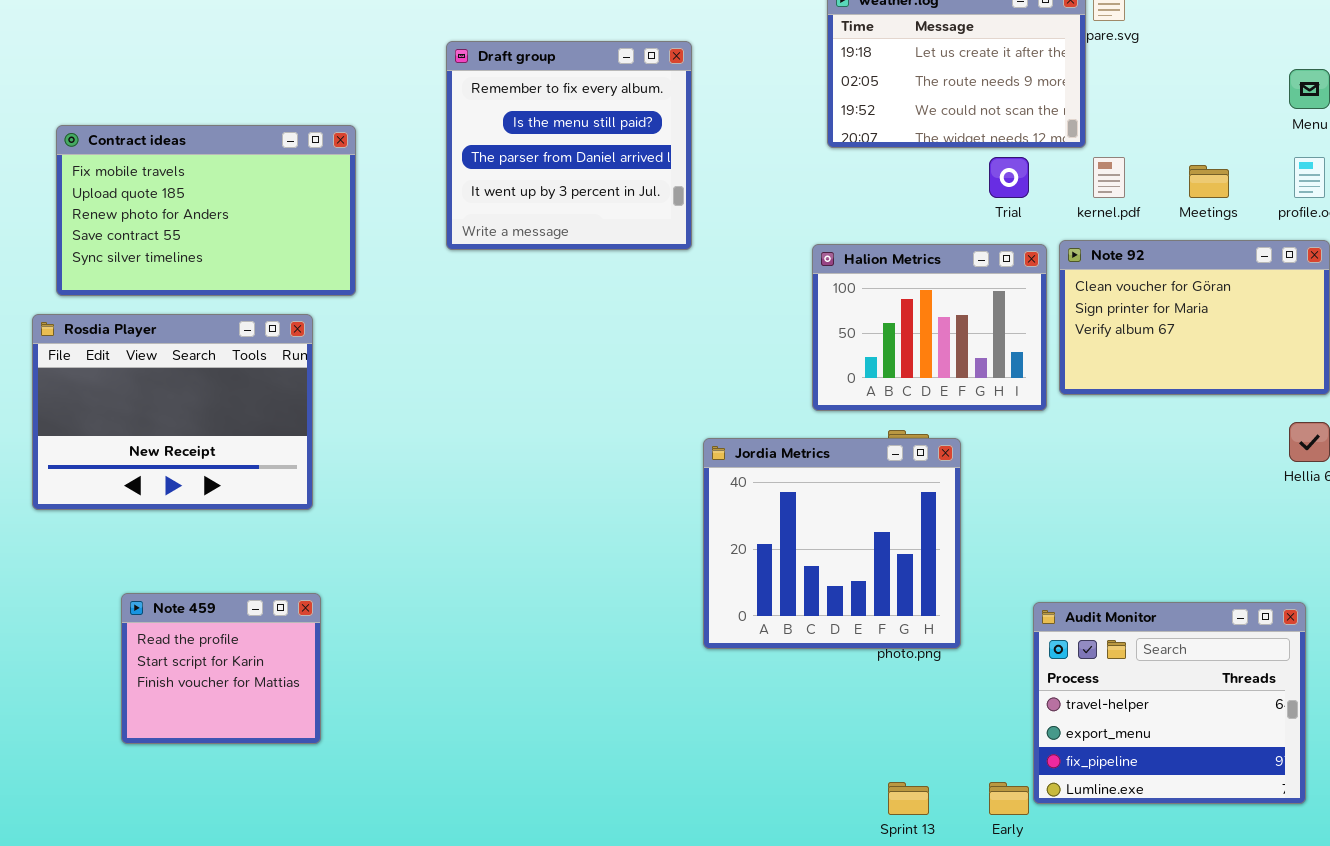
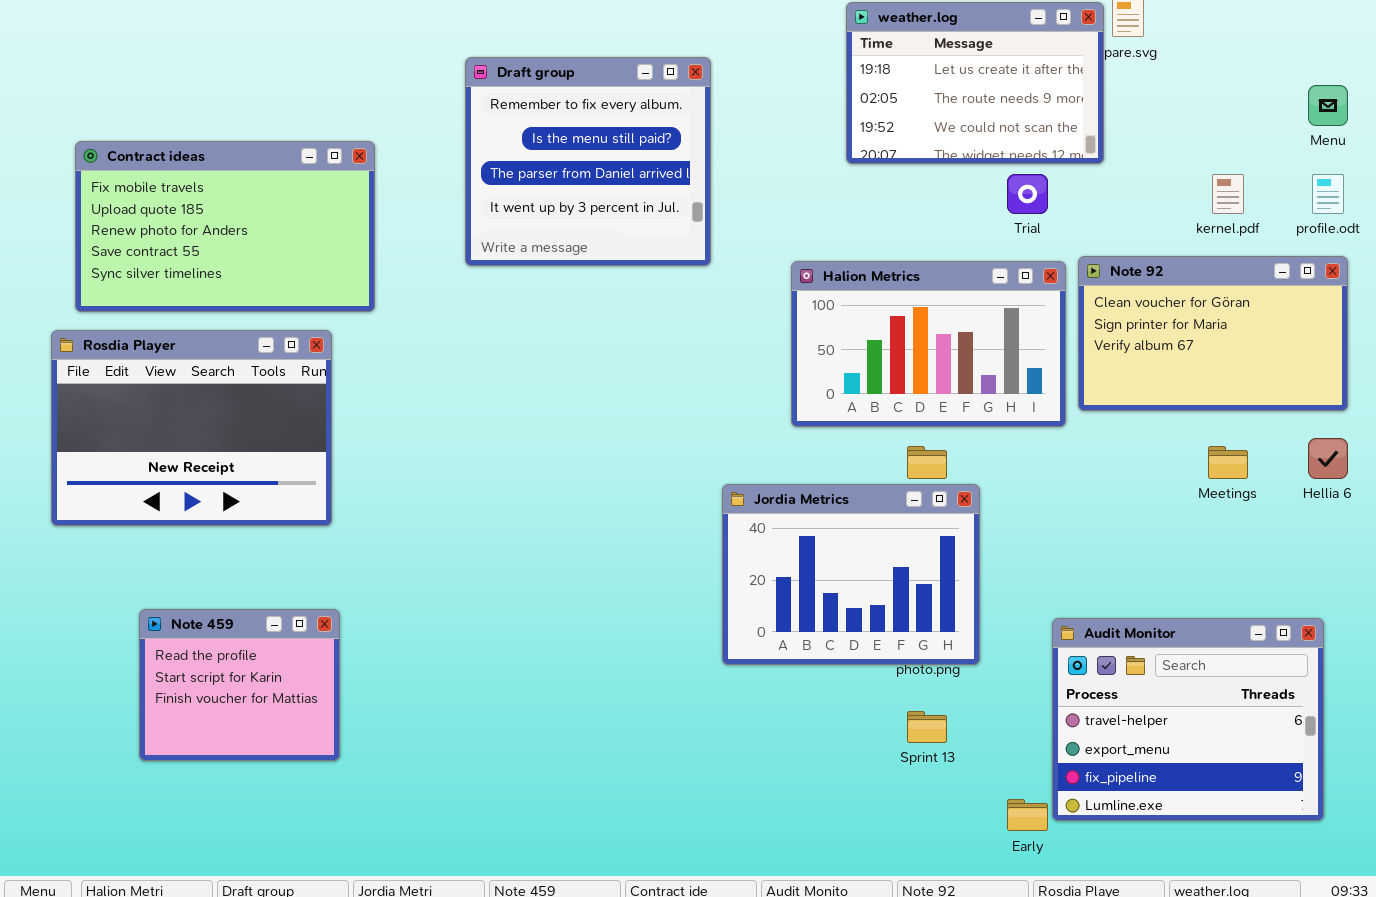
kernel.pdf: [1093,157,1125,198] -> [1212,174,1244,214], moved
Meetings: [1189,165,1229,198] -> [1208,446,1248,479], moved
Halion Metrics: [812,244,1047,411] -> [791,261,1066,427], resized
Jordia Metrics: [703,438,961,649] -> [722,484,980,665], resized
Sprint 13: [888,782,929,815] -> [907,711,947,743], moved

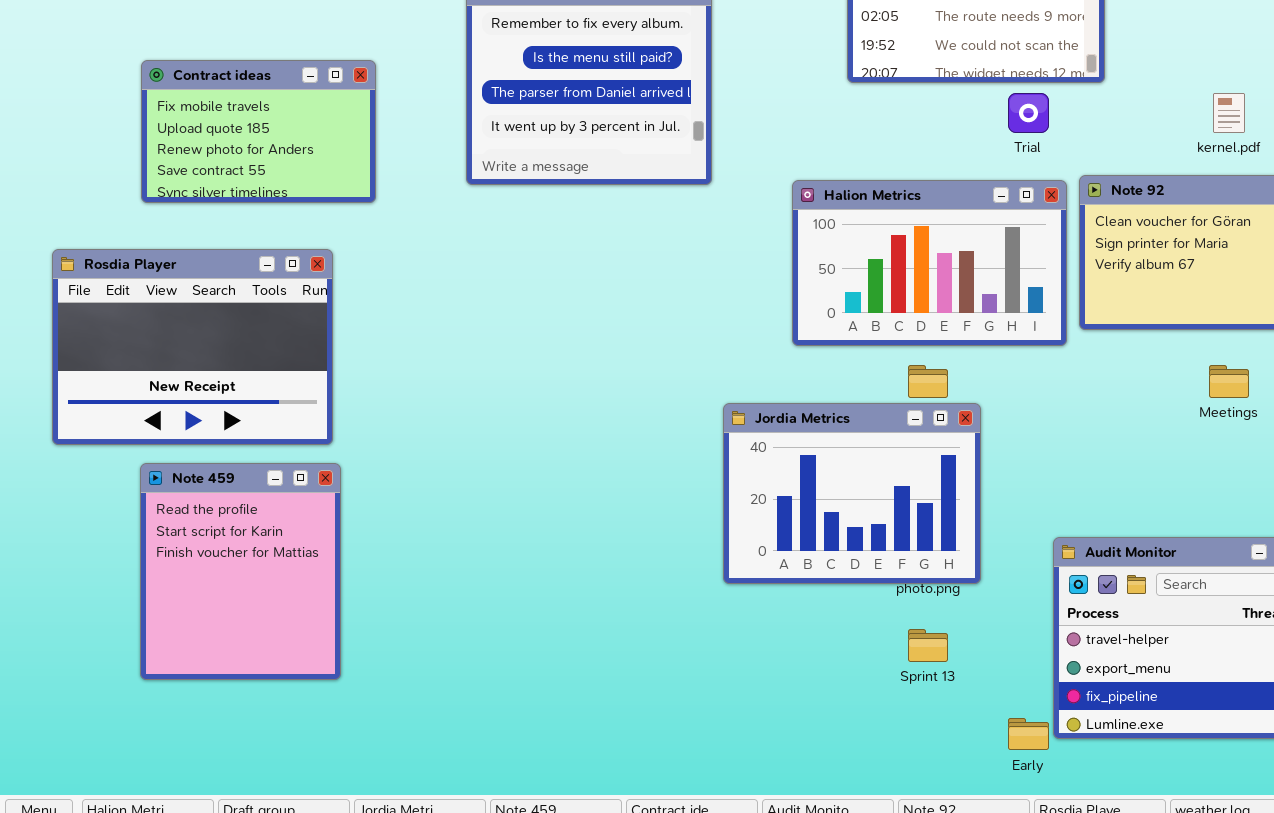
Contract ideas: [75,141,375,312] -> [141,60,376,203], resized
Note 459: [139,609,340,761] -> [140,463,341,680], resized

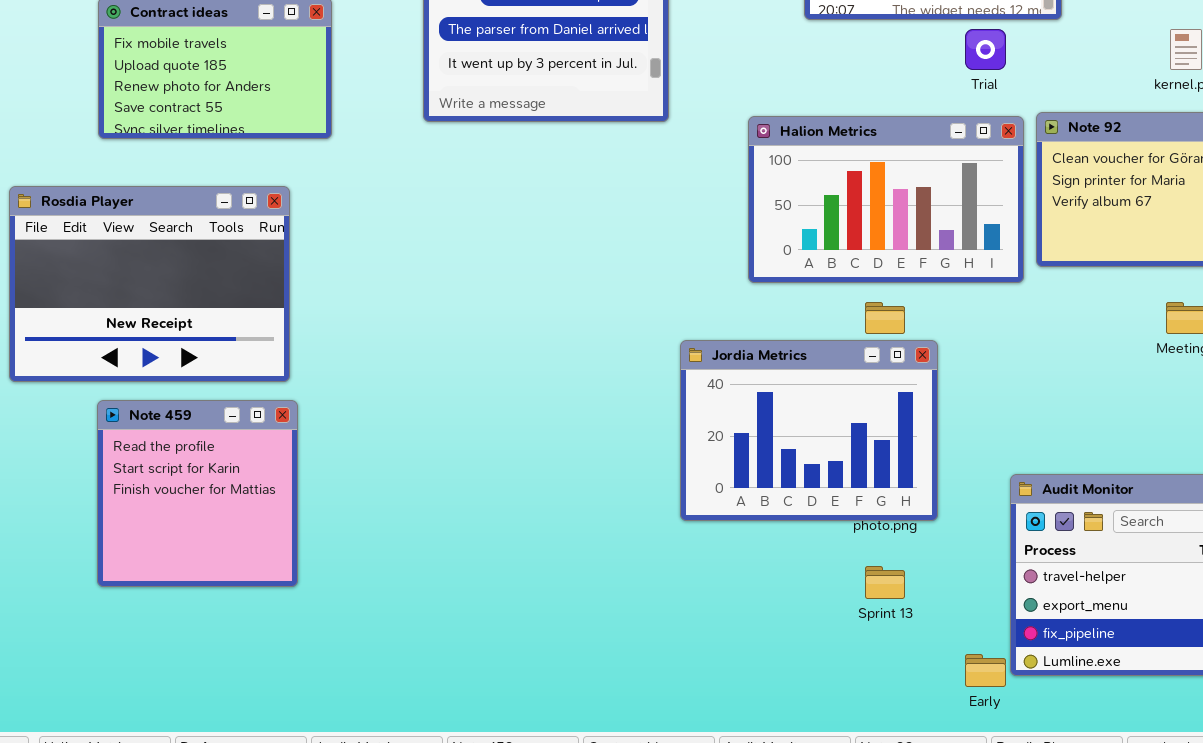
Note 459: [140,463,341,680] -> [97,400,298,587], resized

